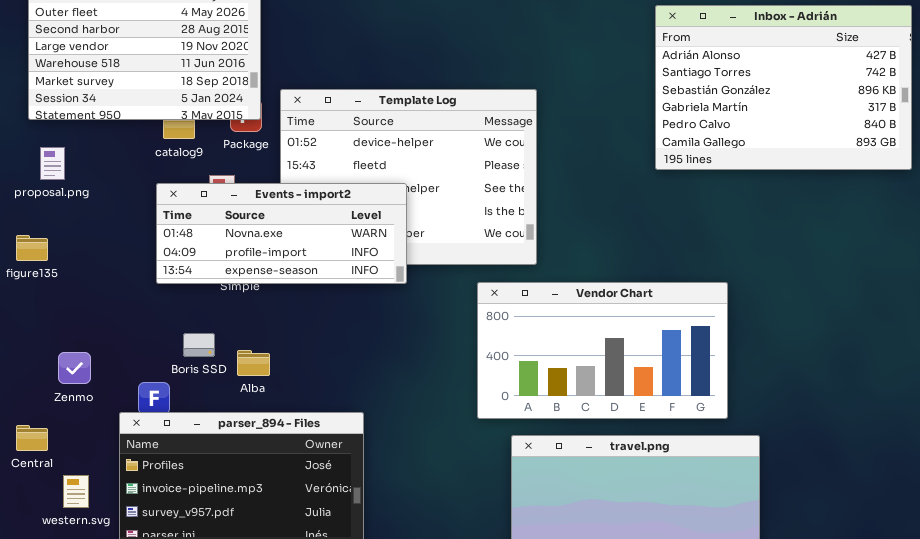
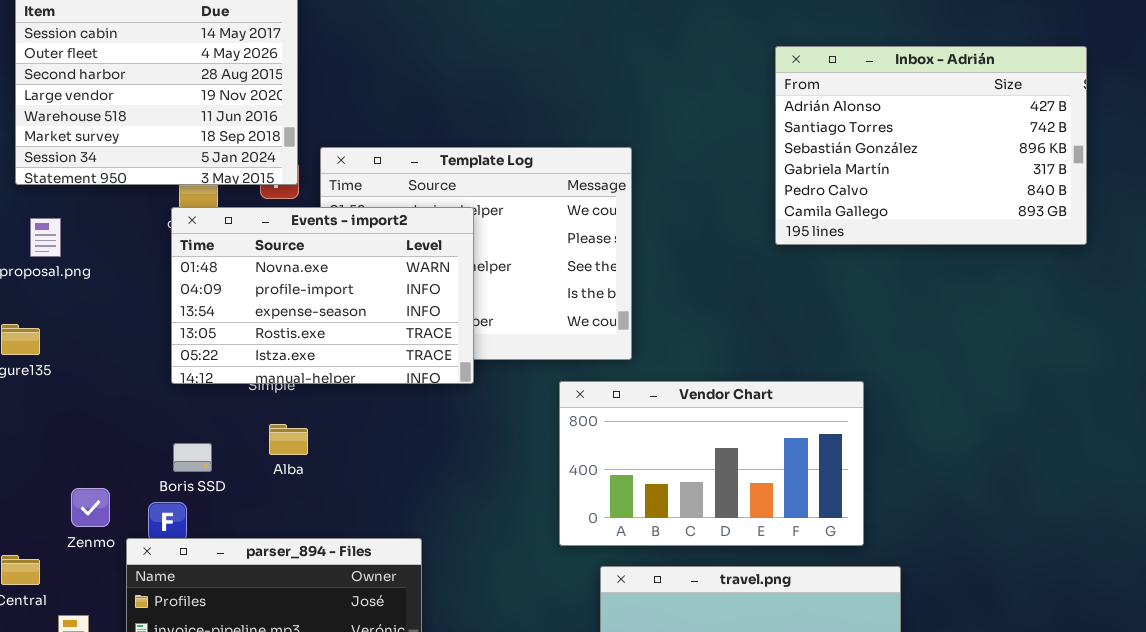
Events - import2: [156,183,407,284] -> [171,207,474,384], resized
Boris SSD: [183,333,215,357] -> [173,443,212,472], moved
Alba: [237,350,270,376] -> [269,424,308,455], moved
Zenmo: [58,352,91,384] -> [71,488,110,527], moved

